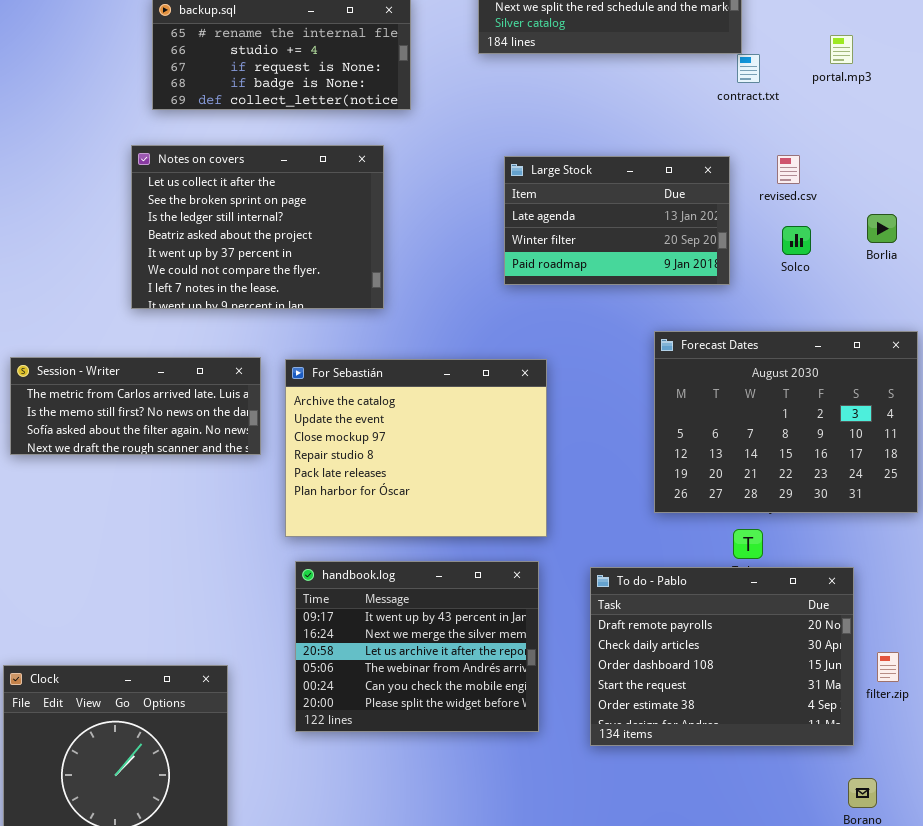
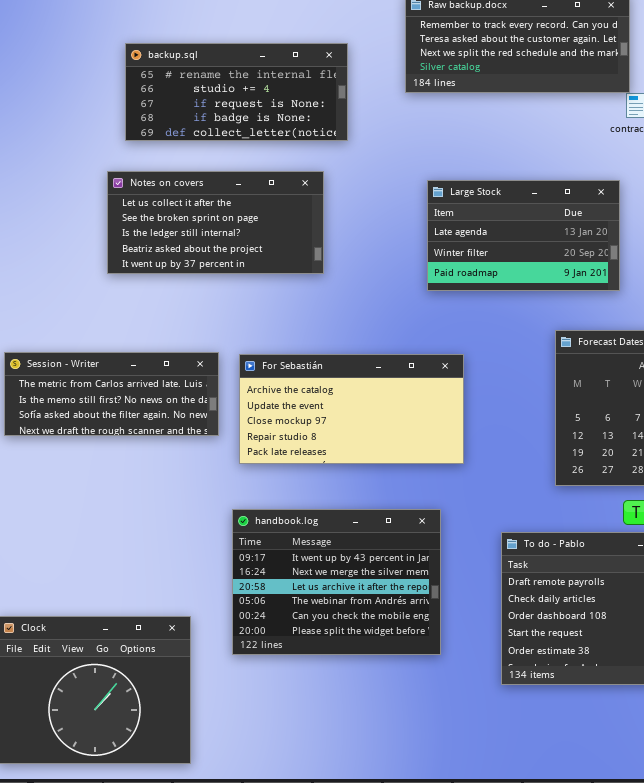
Notes on covers: [131,145,384,309] -> [107,171,324,274], resized
For Sebastián: [285,359,547,537] -> [239,354,464,464], resized
handbook.log: [295,561,539,732] -> [232,509,441,655], moved

